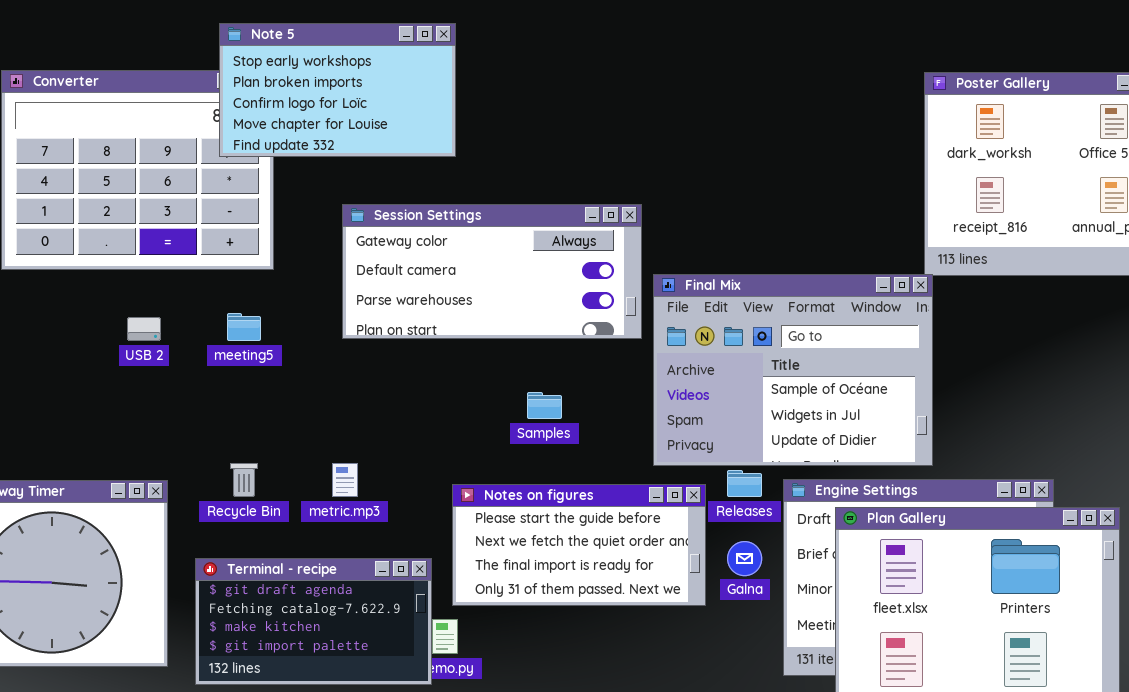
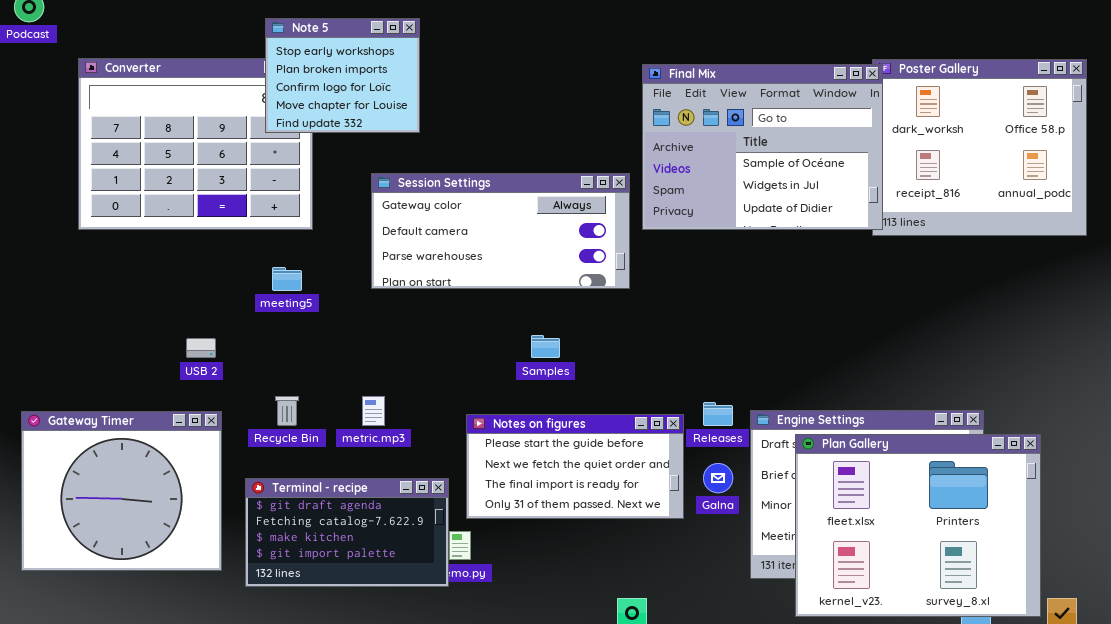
Note 5: [219,23,456,157] -> [265,18,420,133], resized
Final Mix: [653,274,933,466] -> [642,64,883,230], moved
USB 2: [127,317,161,341] -> [186,338,216,358], moved

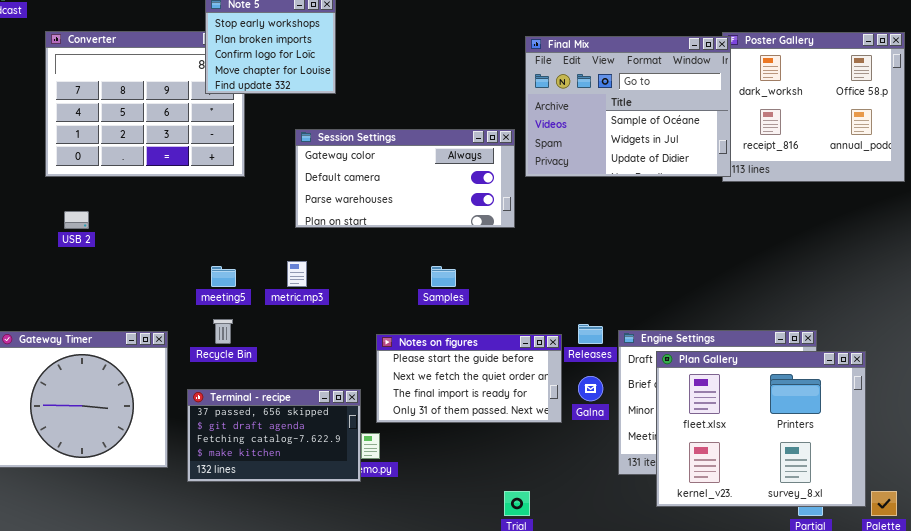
meeting5: [272,267,302,291] -> [211,266,236,287], moved
USB 2: [186,338,216,358] -> [64,211,89,229], moved
metric.mp3: [362,396,385,426] -> [287,261,307,287], moved
Terminal - recipe: [245,478,449,587] -> [187,389,361,482], scrolled up 1 row

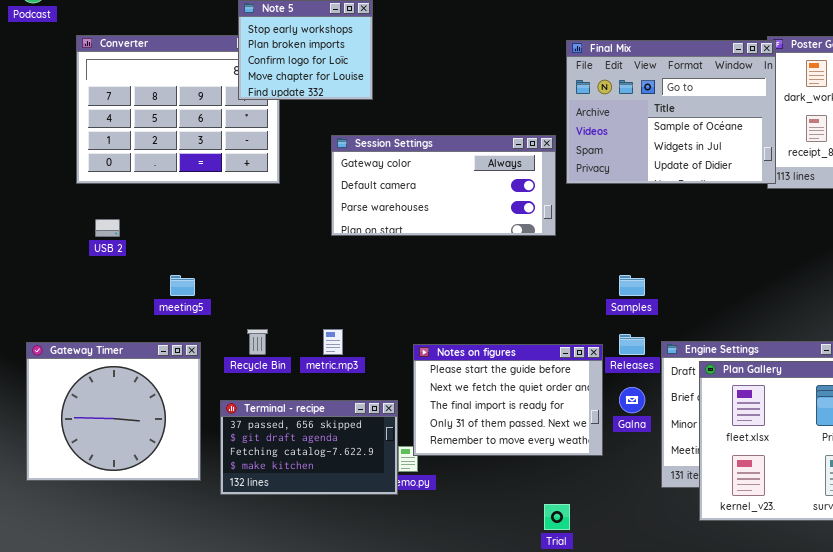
metric.mp3: [287,261,307,287] -> [323,329,343,355], moved
meeting5: [211,266,236,287] -> [170,275,195,296], moved
Samples: [431,266,456,287] -> [619,275,645,296], moved
Notes on figures: [376,334,562,423] -> [413,344,603,456], resized

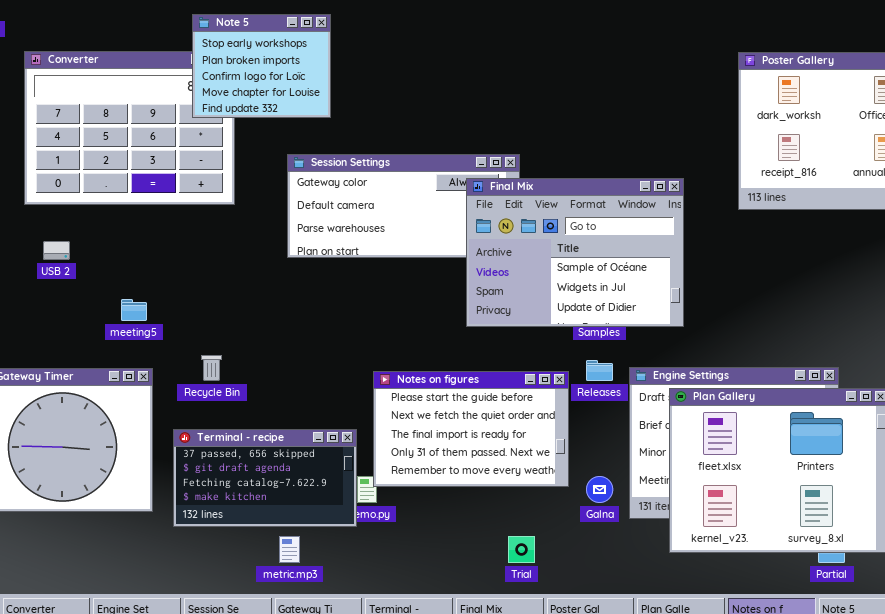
Final Mix: [566,40,776,184] -> [466,178,684,327], moved
metric.mp3: [323,329,343,355] -> [279,536,300,563], moved
Galna: [619,387,645,413] -> [586,476,613,503], moved

